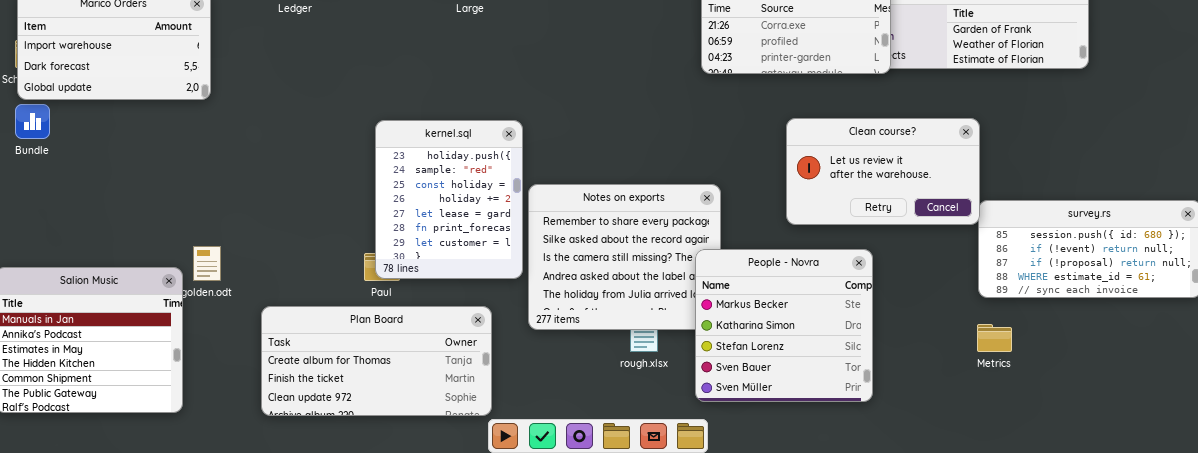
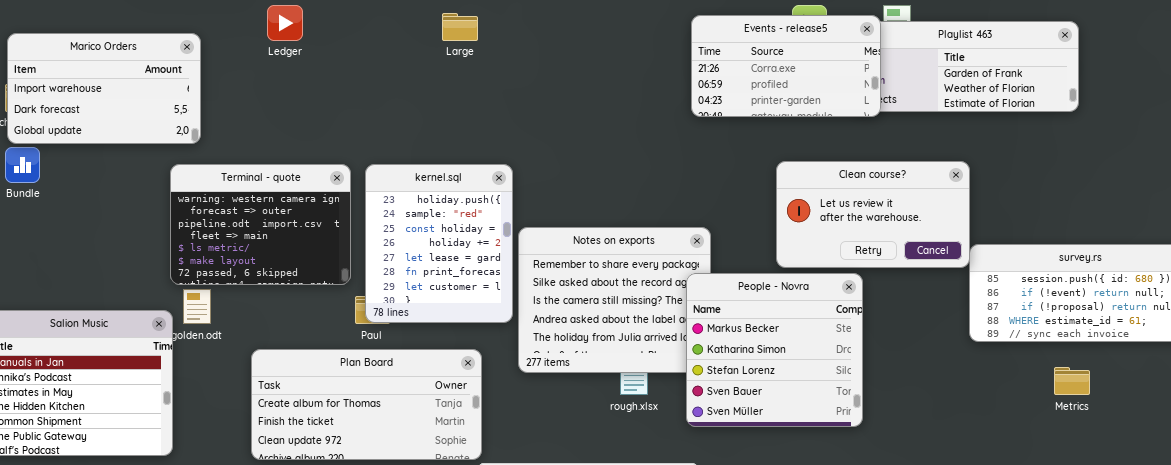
Terminal - quote: none -> [170,164,351,285], opened
People - Novra: [695,249,873,402] -> [686,273,863,427], moved
Metrics: [977,324,1012,352] -> [1054,367,1090,395], moved

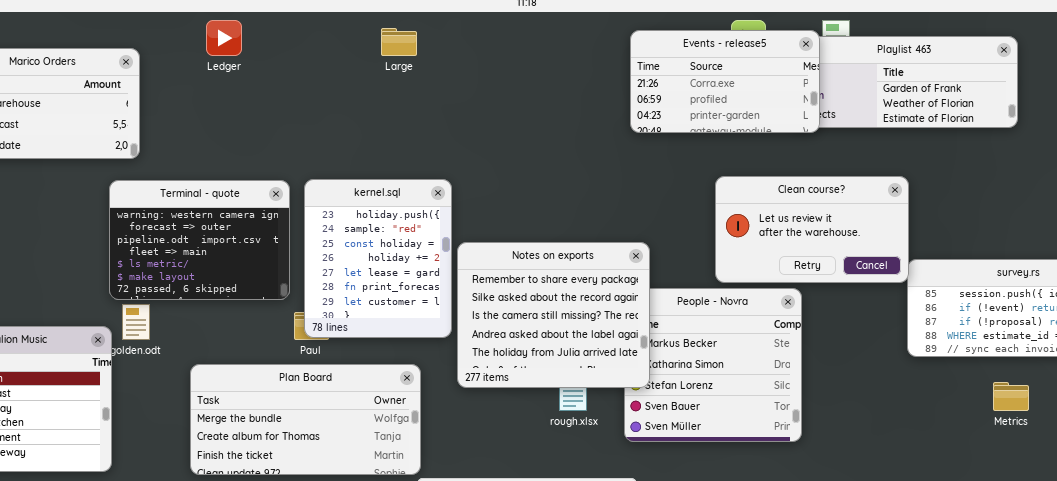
Notes on exports: [518,227,711,373] -> [457,242,650,388], raised
Plan Board: [251,349,482,460] -> [190,364,421,475], scrolled up 1 row

